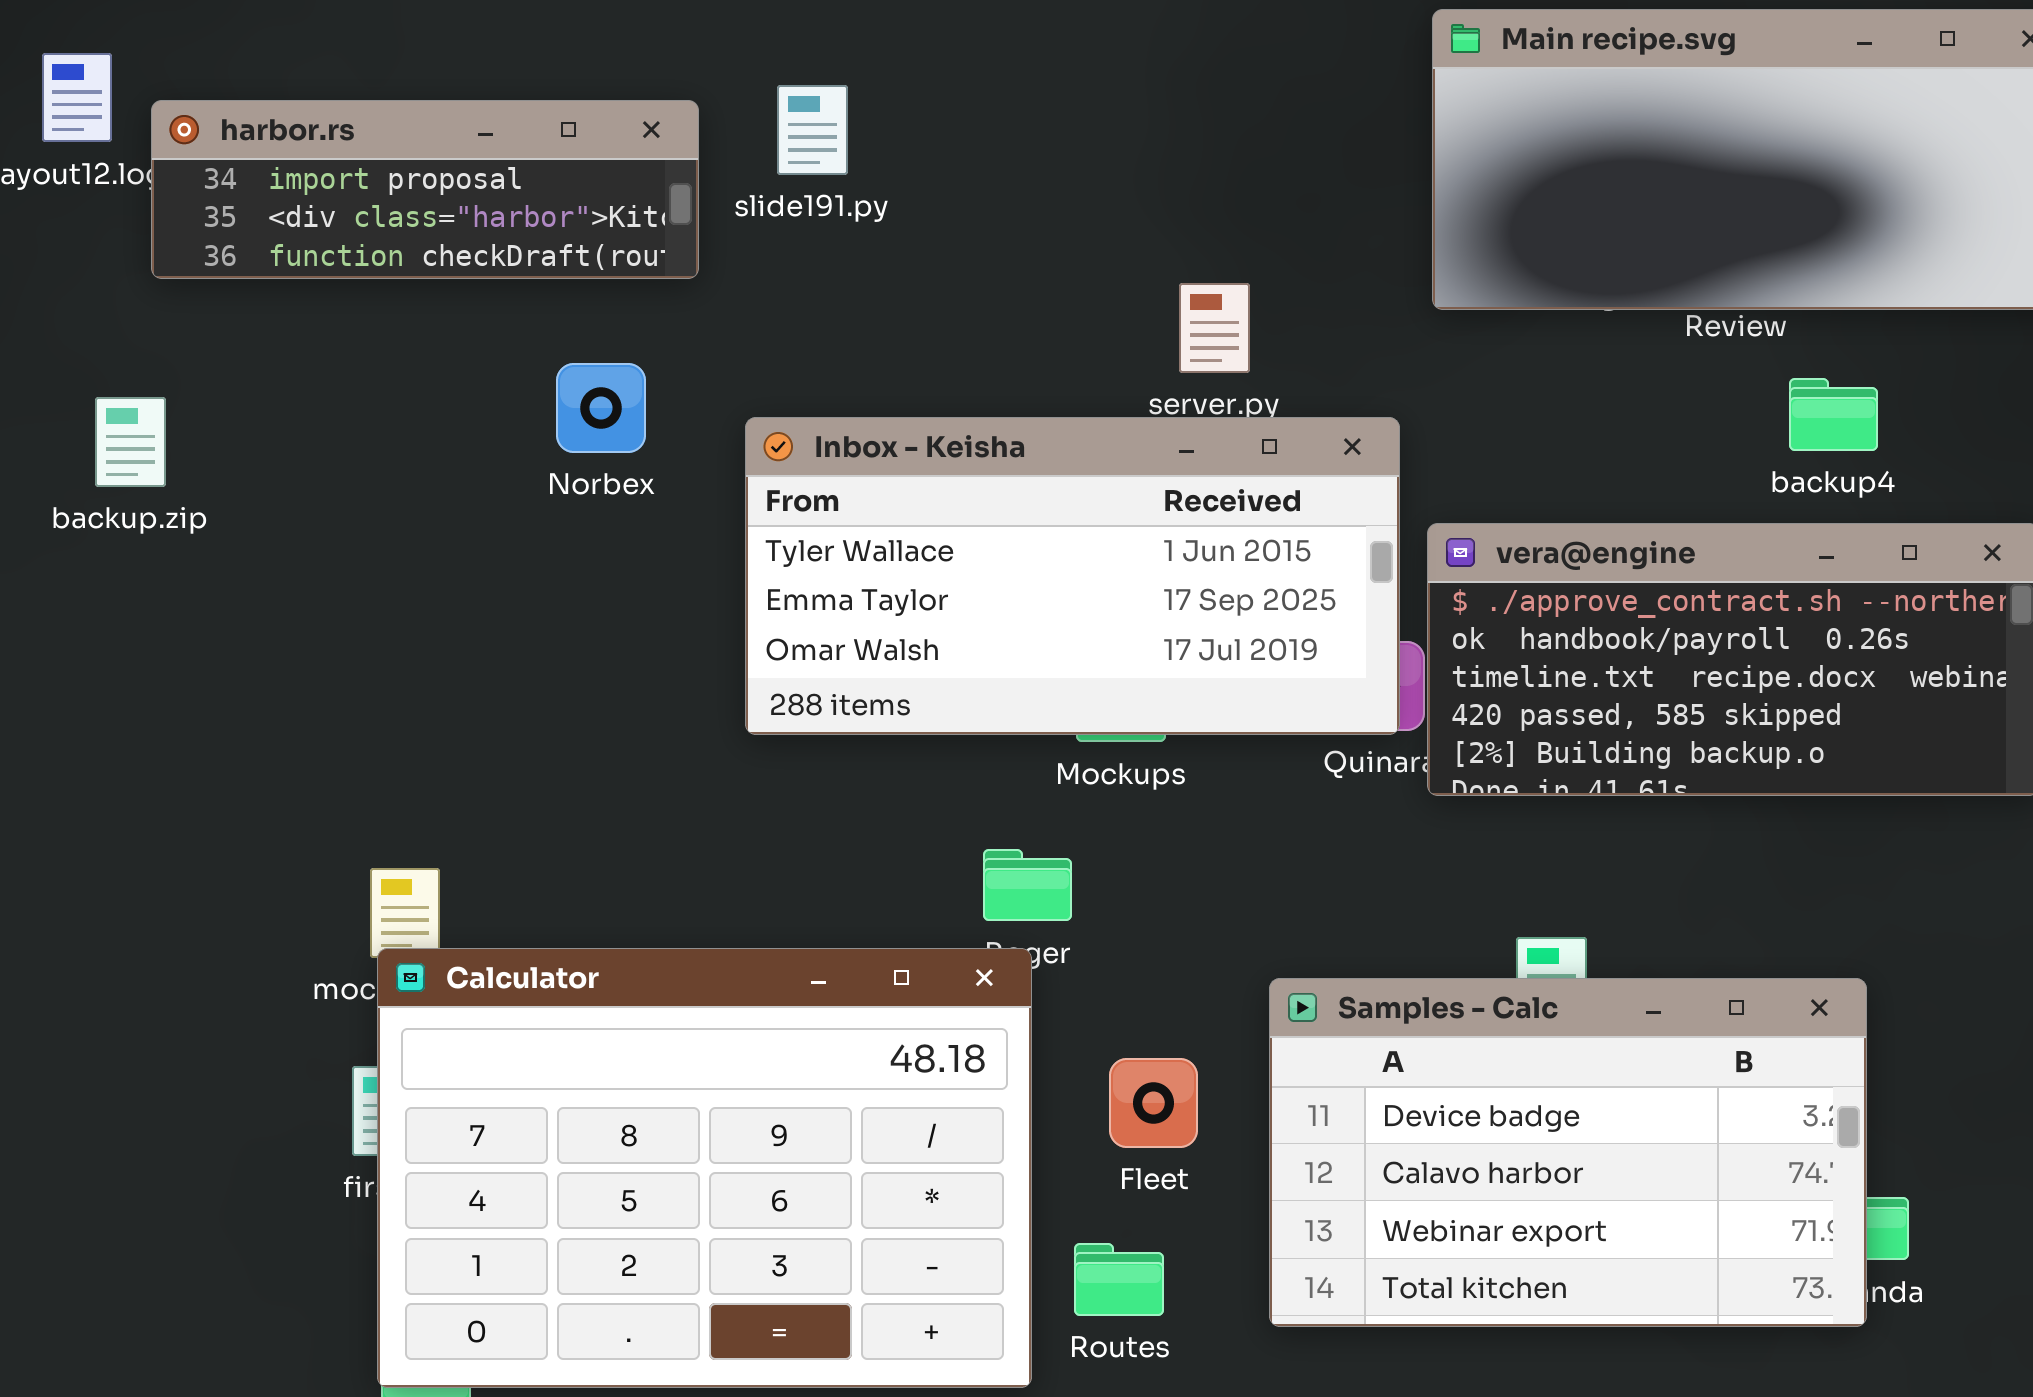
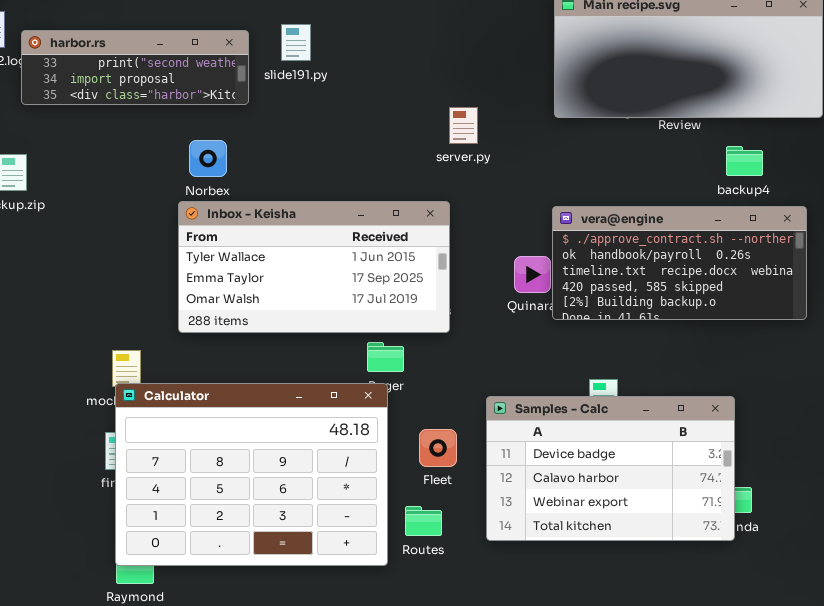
harbor.rs: [151,100,699,279] -> [21,30,249,105], scrolled up 1 row
backup4: [1789,378,1878,451] -> [726,146,763,176], moved
Inbox - Keisha: [745,417,1400,735] -> [178,201,450,333], moved

